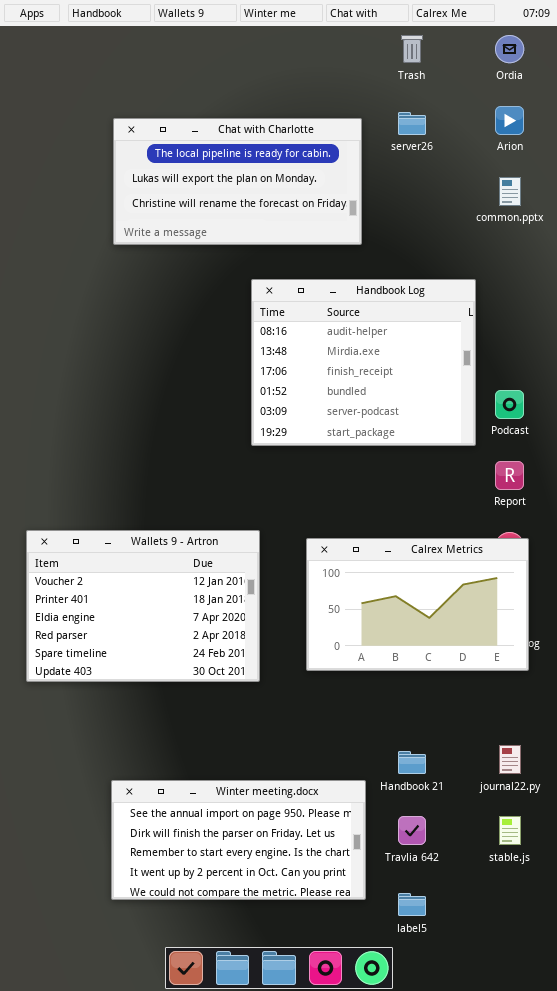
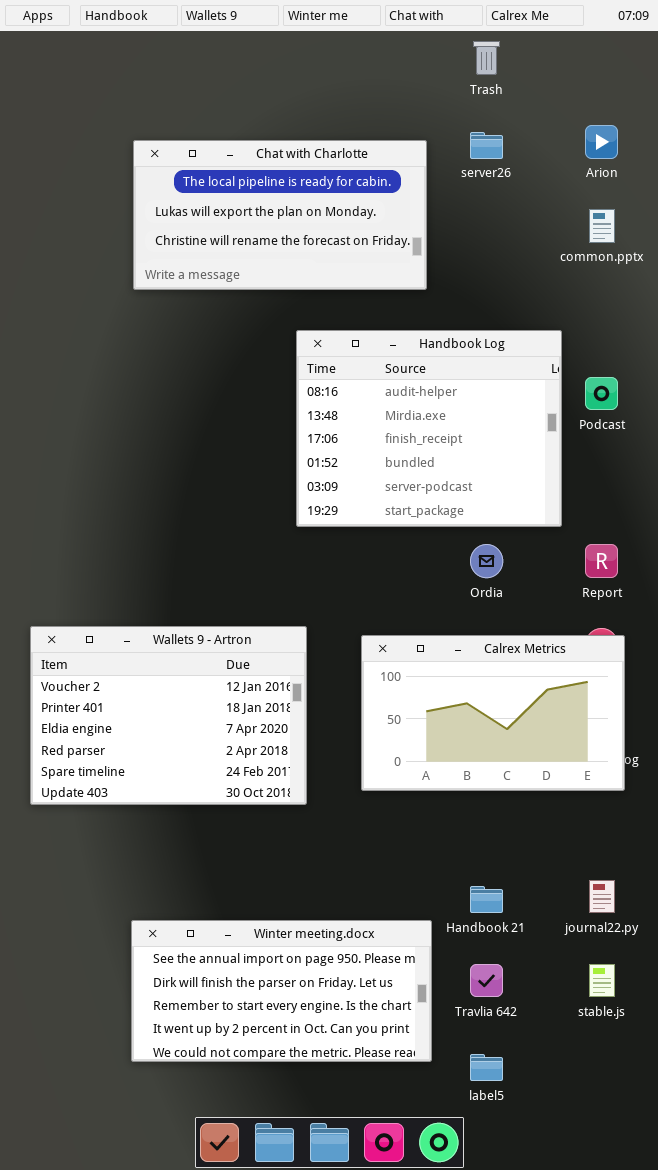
Ordia: [495,35,524,63] -> [470,544,503,578], moved
Podcast: [495,390,524,419] -> [585,377,618,410], moved

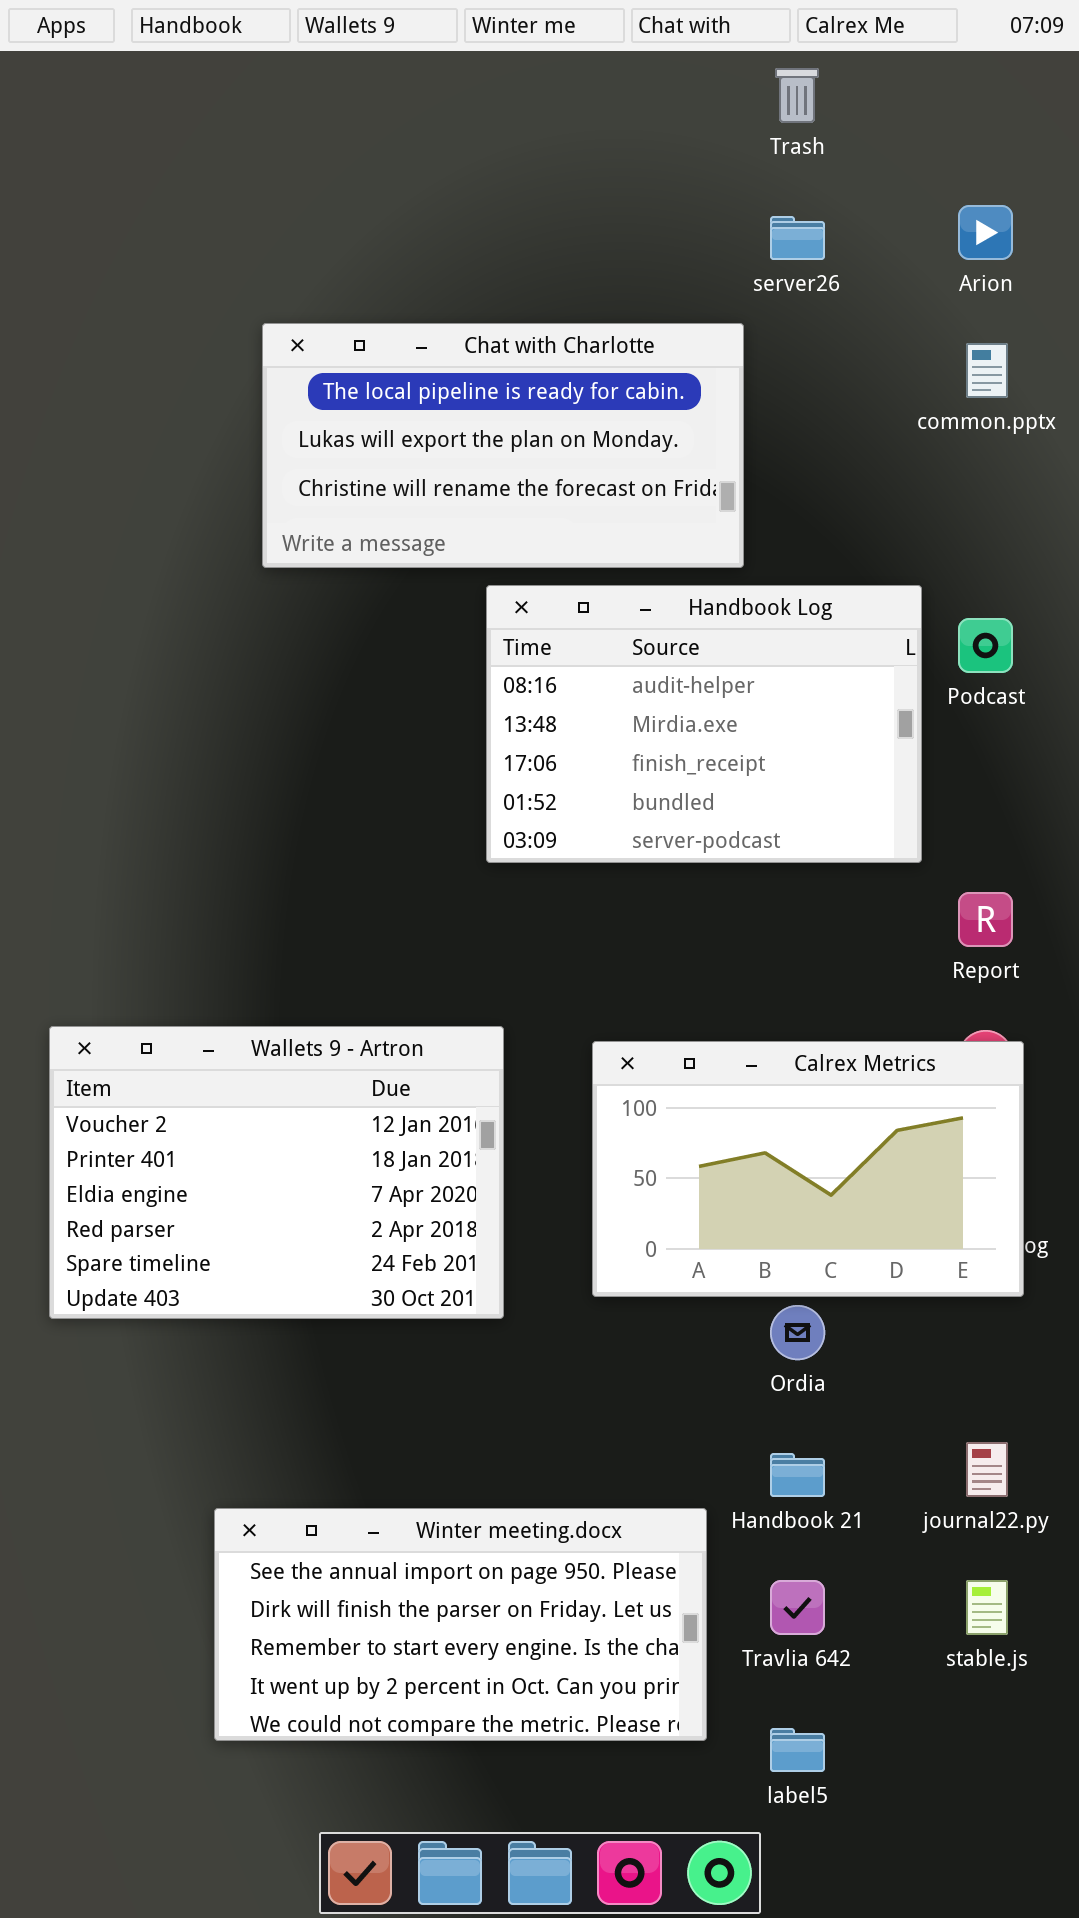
Chat with Charlotte: [133,140,427,290] -> [262,323,744,568], moved
Handbook Log: [296,330,562,527] -> [486,585,922,863], resized
Ordia: [470,544,503,578] -> [770,1305,825,1360], moved

